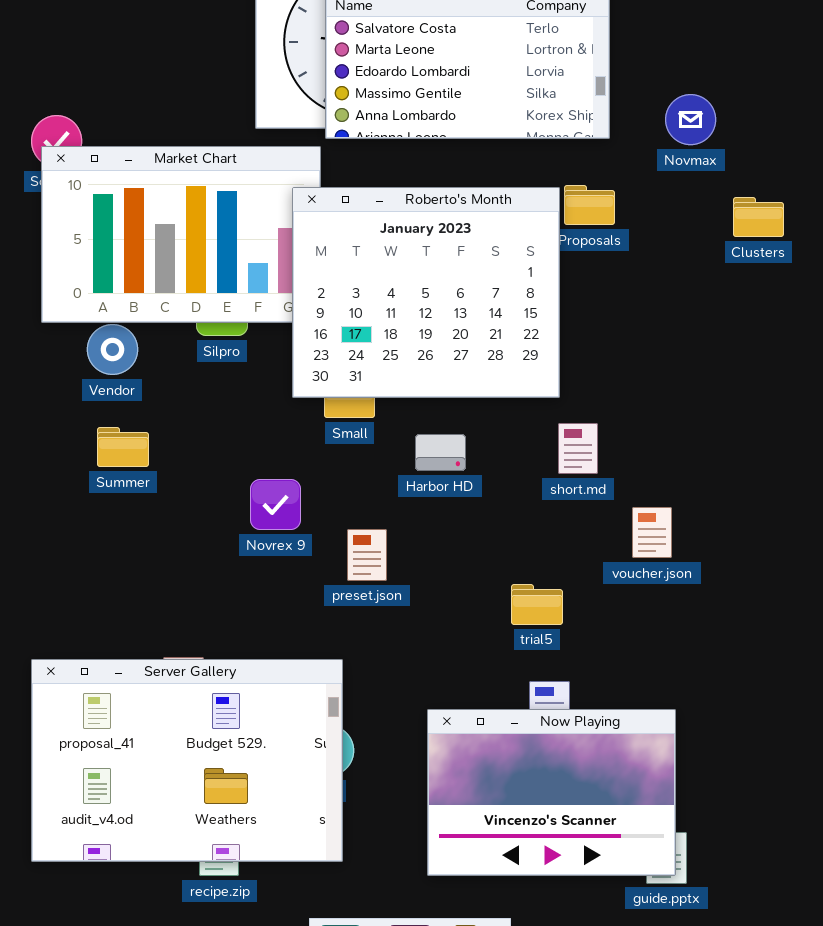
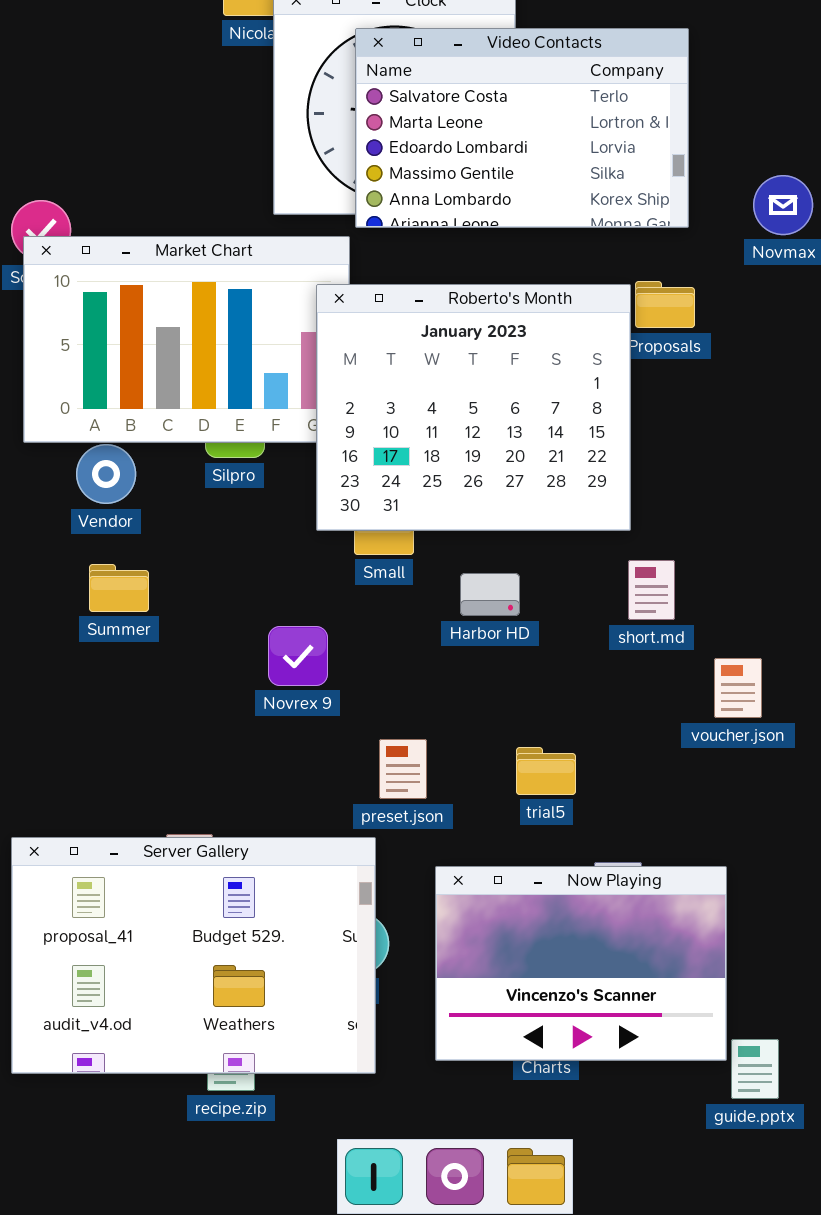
preset.json: [347,529,387,581] -> [379,739,427,799], moved
trial5: [511,584,563,625] -> [516,747,576,795], moved
Now Playing: [427,709,676,876] -> [435,866,727,1061], moved

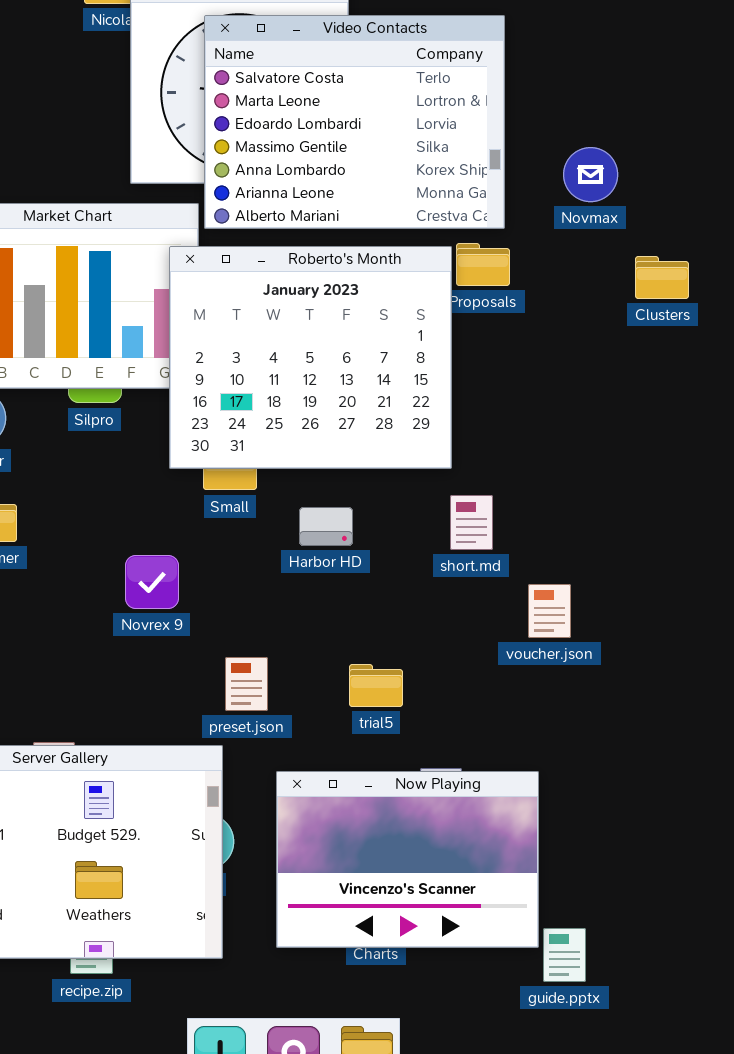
Video Contacts: [355,28,689,228] -> [204,15,505,229], resized

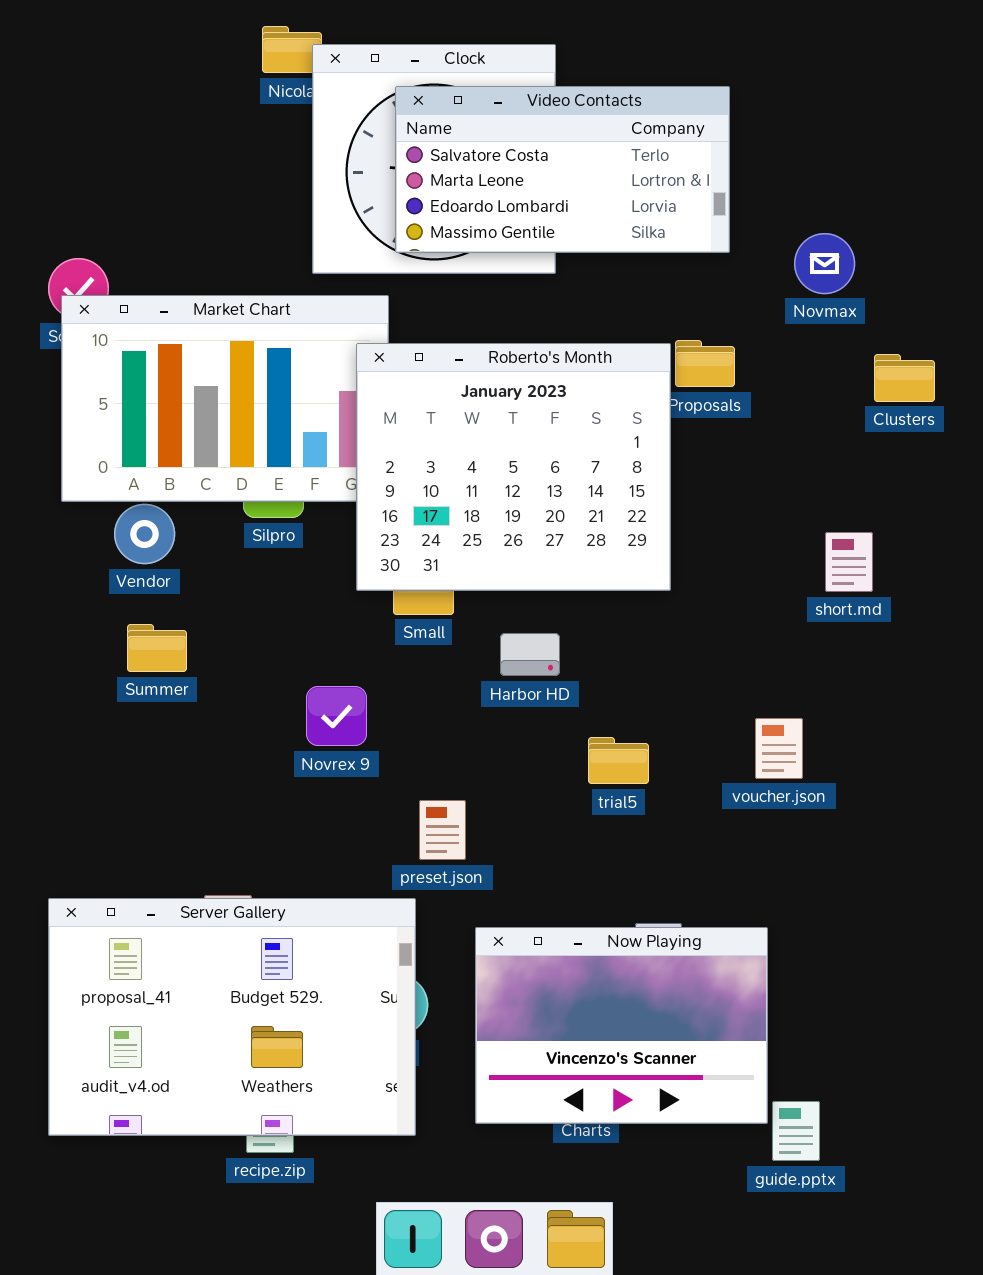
Video Contacts: [204,15,505,229] -> [395,86,730,253], resized
short.md: [450,495,493,550] -> [825,532,873,592], moved
trial5: [349,664,403,707] -> [588,737,649,784], moved

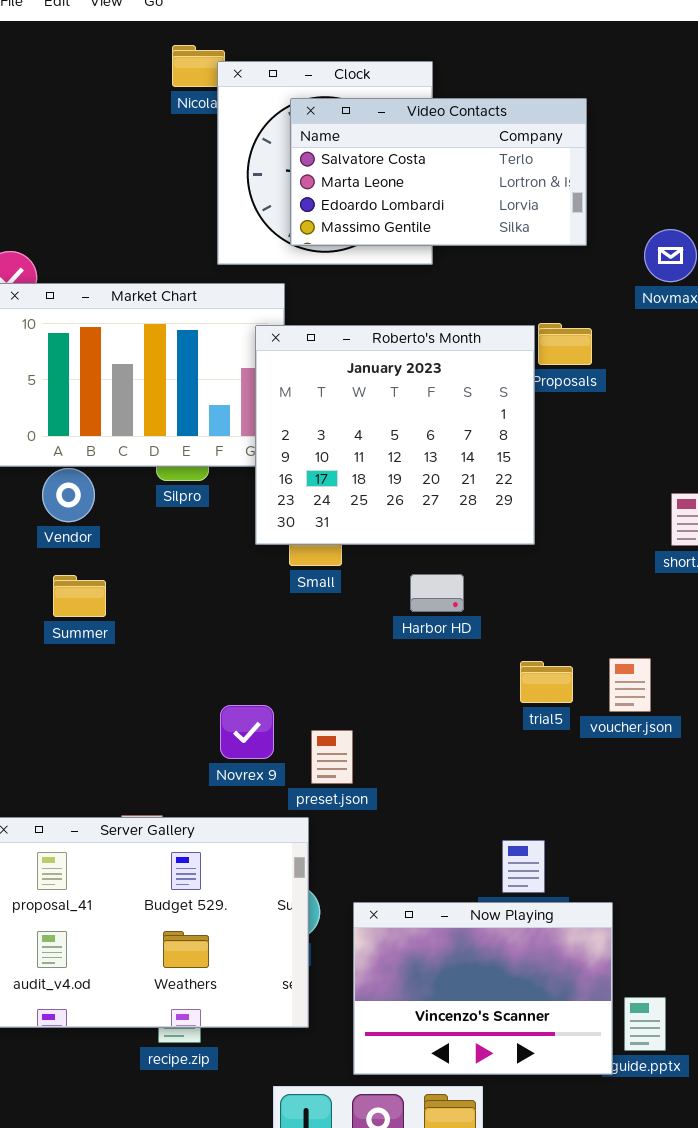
Harbor HD: [500,633,560,676] -> [410,574,464,612], moved
Novrex 9: [306,686,367,746] -> [220,705,274,759], moved
trial5: [588,737,649,784] -> [520,661,573,703], moved
Now Playing: [475,927,768,1124] -> [353,902,613,1075], moved

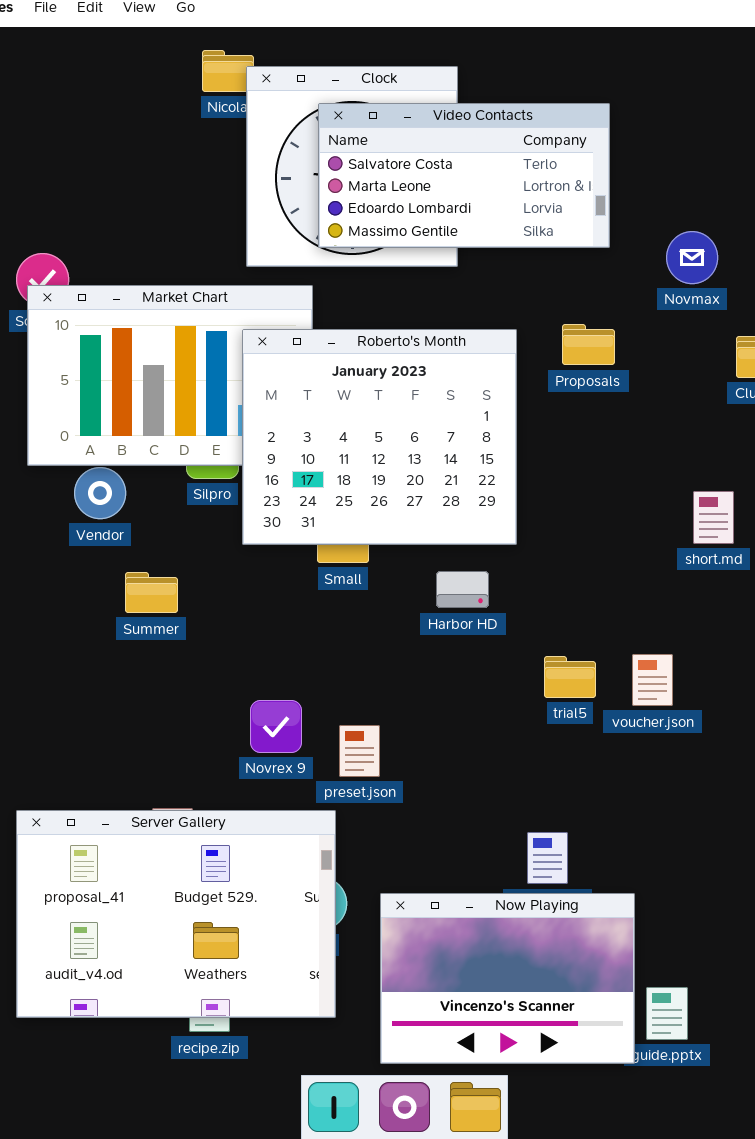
Roberto's Month: [255,325,535,545] -> [242,329,517,545], moved
Summer: [53,575,106,617] -> [125,572,178,613], moved

